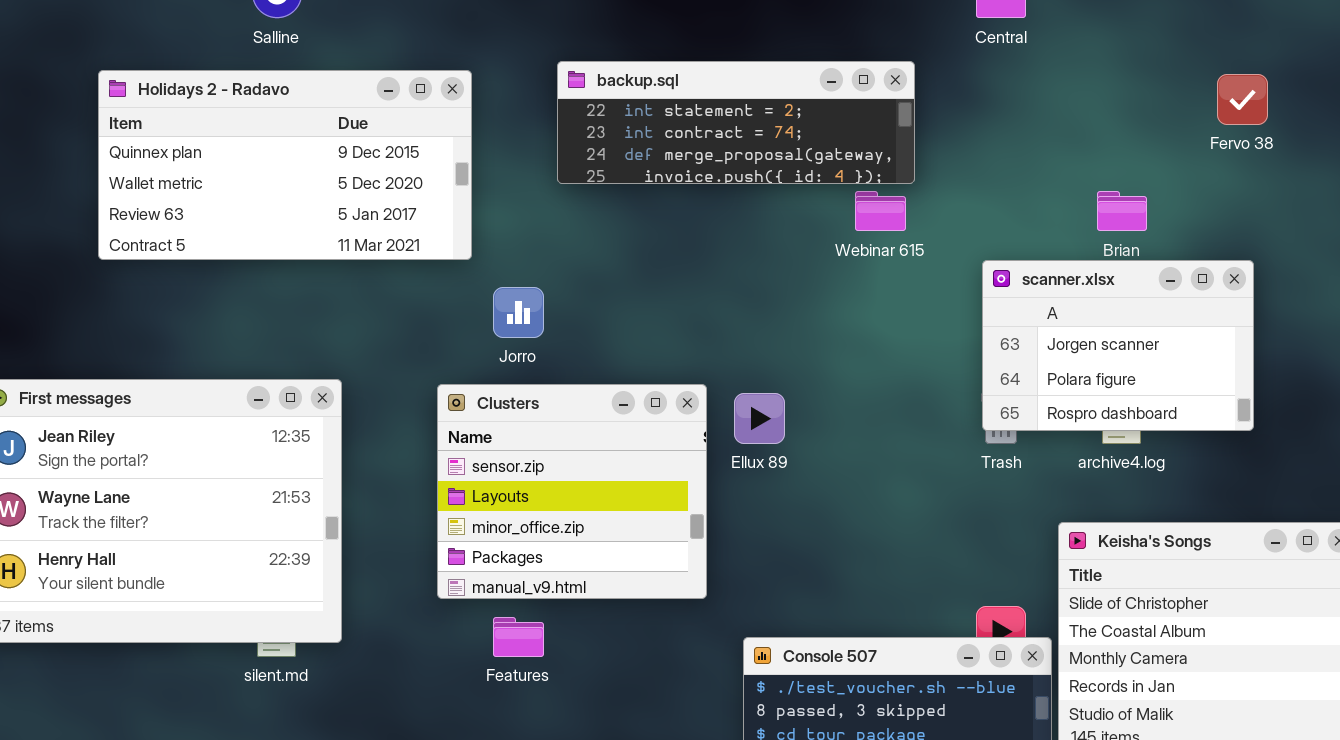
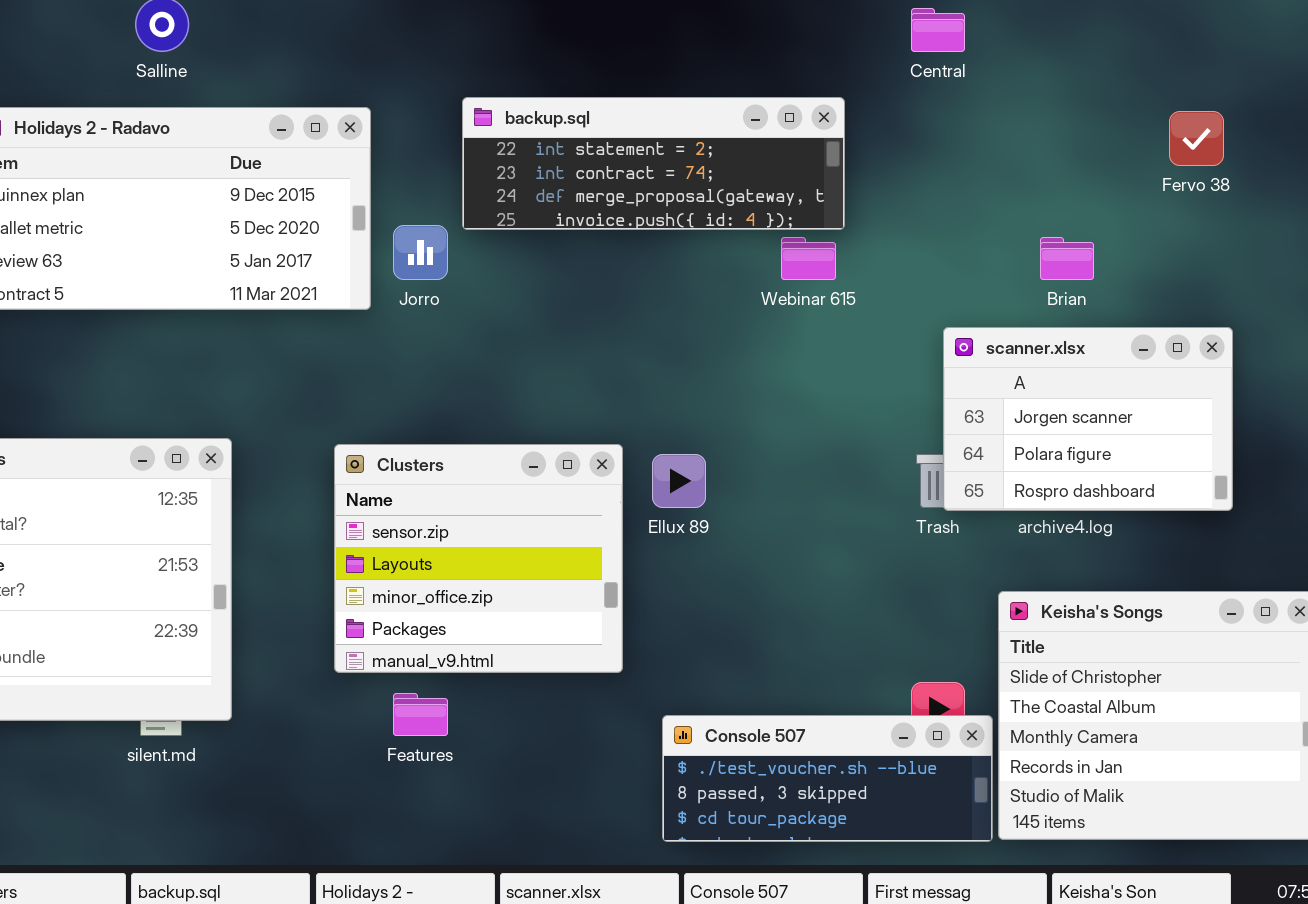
scanner.xlsx: [982,260,1254,431] -> [943,327,1233,511], moved
Jorro: [493,287,544,338] -> [393,225,448,280], moved

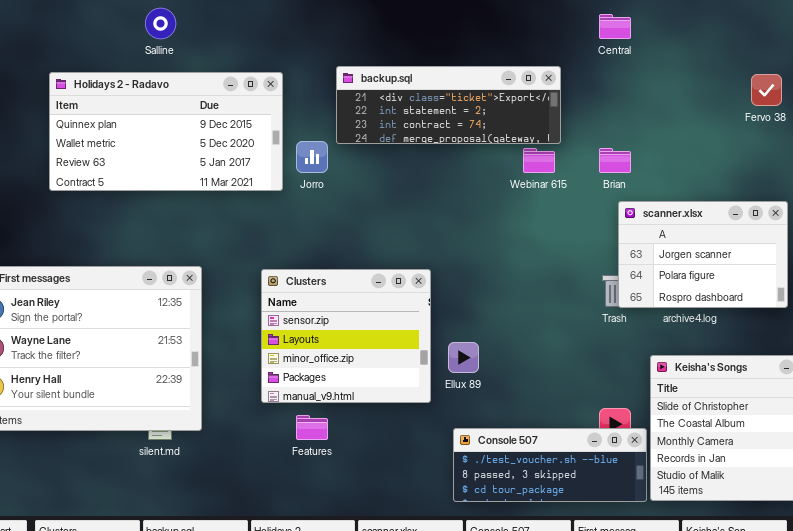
backup.sql: [462,97,845,230] -> [336,66,561,144], scrolled up 1 row
Brian: [1040,237,1094,280] -> [599,148,631,173], moved
Ellux 89: [652,454,706,508] -> [448,342,479,373], moved

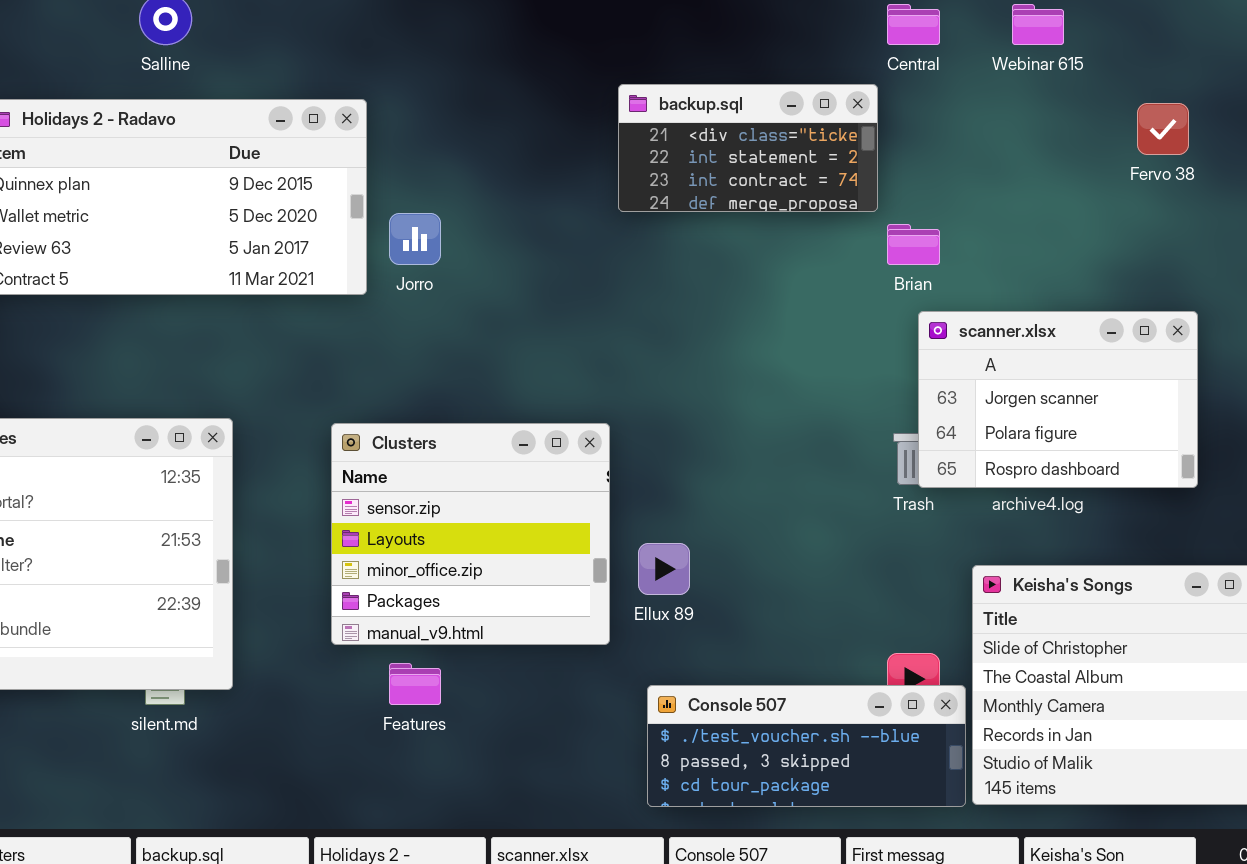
backup.sql: [336,66,561,144] -> [618,84,878,212], moved, resized
Webinar 615: [523,148,555,173] -> [1012,4,1064,45], moved

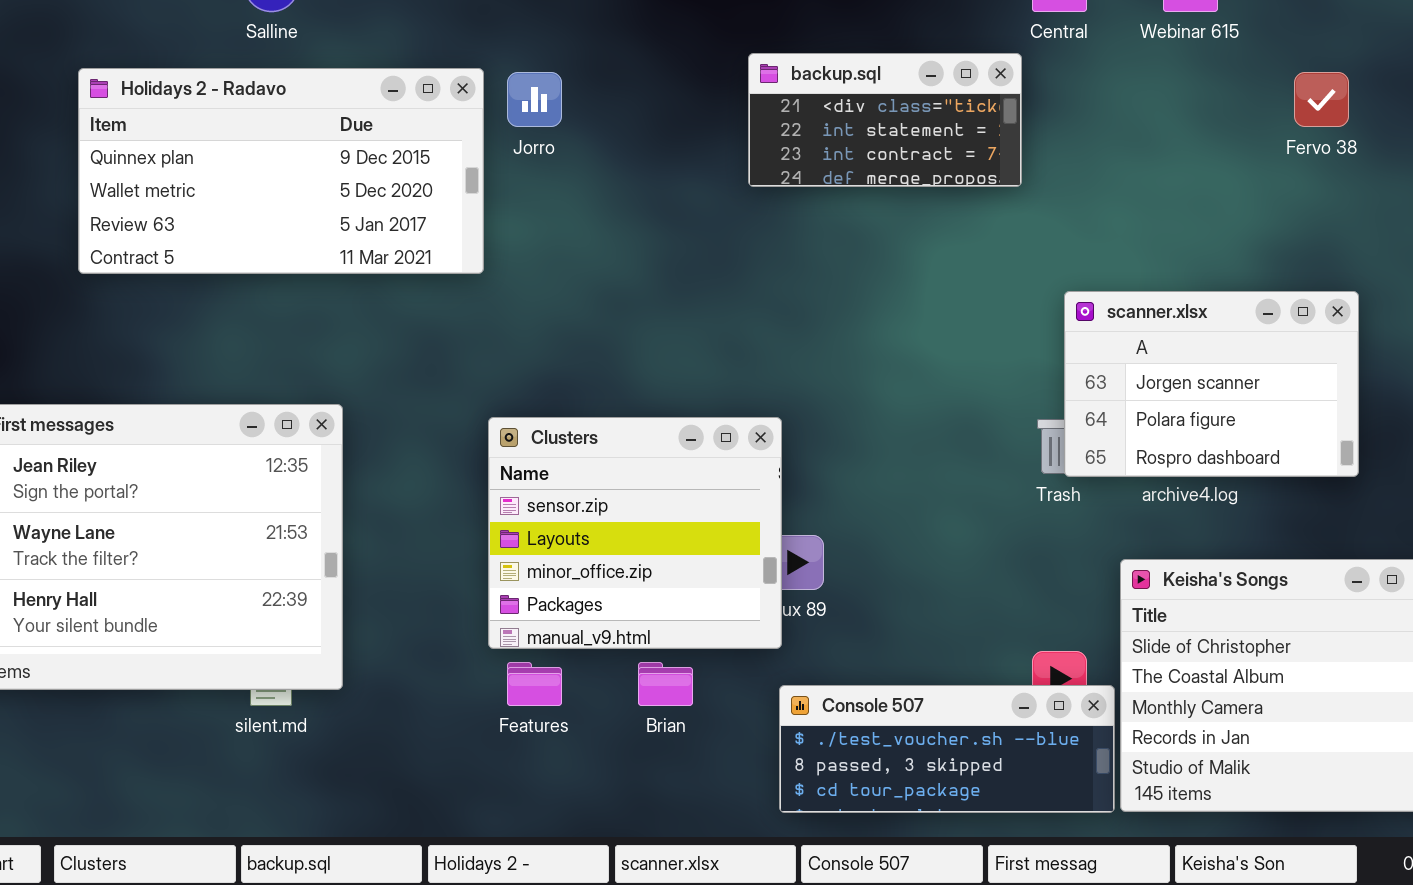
Jorro: [389,213,441,265] -> [507,72,562,127], moved
Brian: [887,224,940,265] -> [638,662,693,706], moved
Clusters: [331,423,610,645] -> [488,417,782,649], moved

